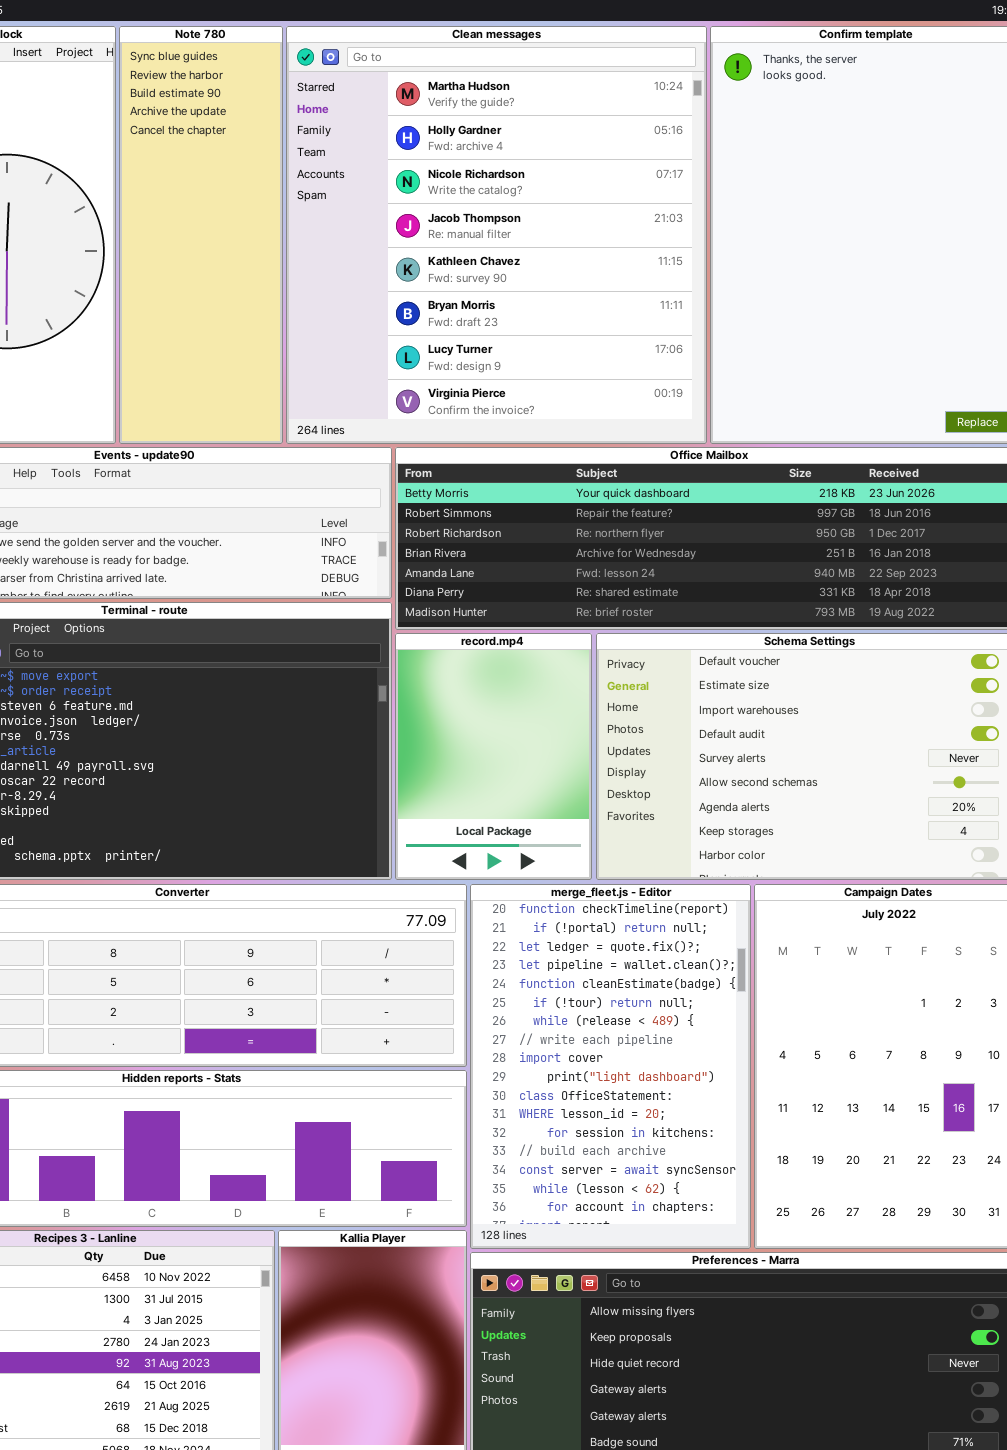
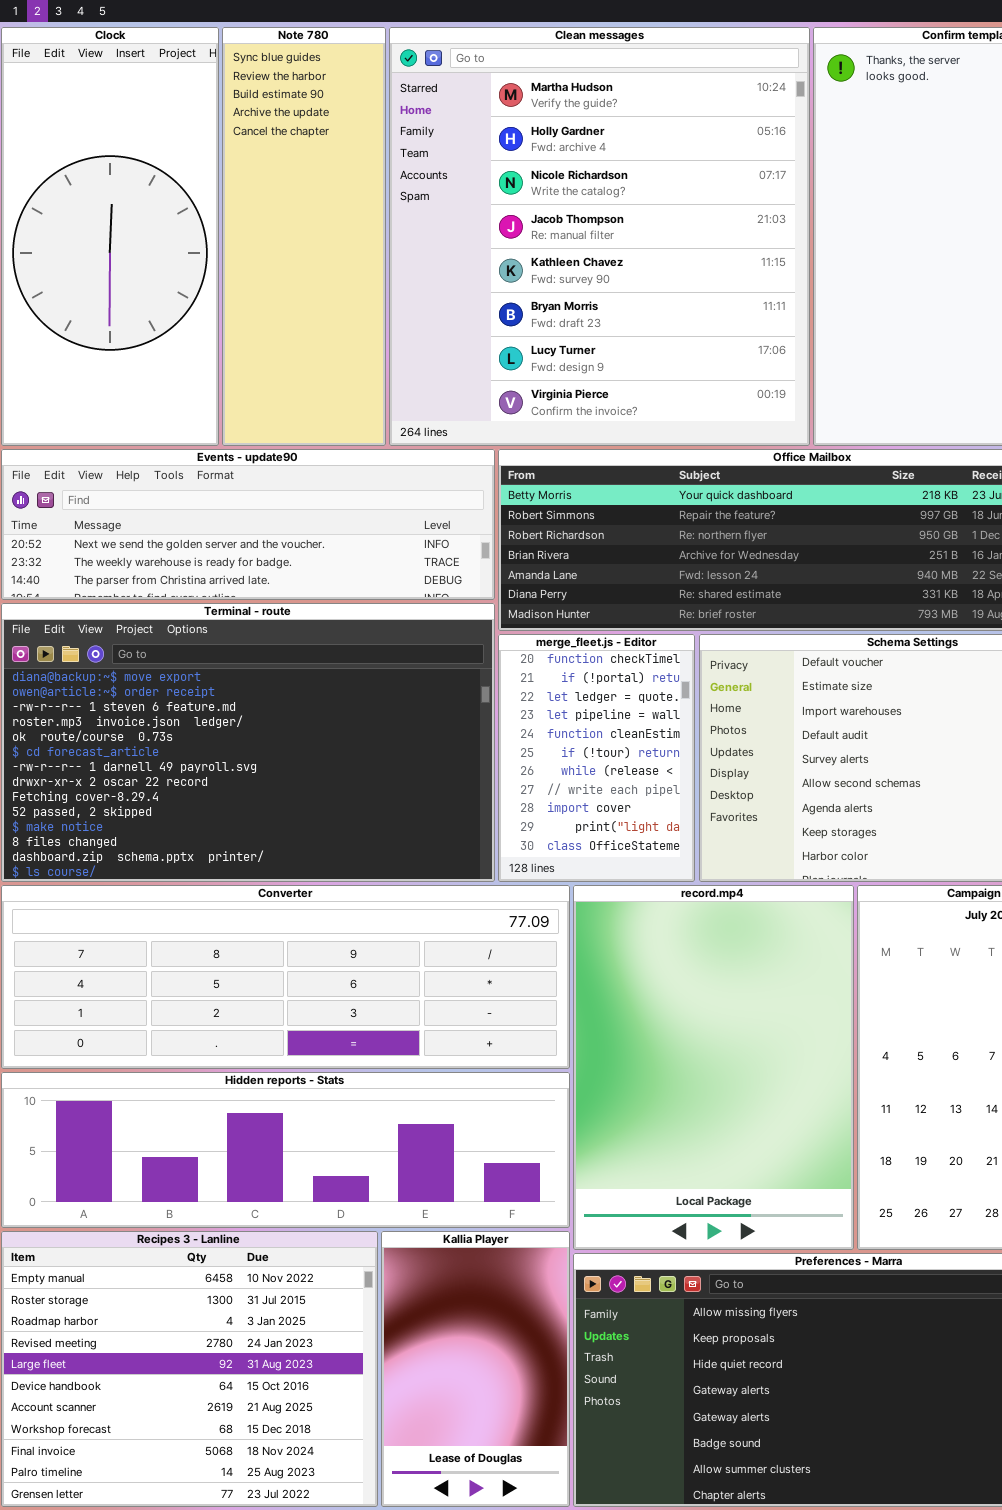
record.mp4: [395,633,592,880] -> [573,885,854,1250], moved, resized
merge_fleet.js - Editor: [470,884,751,1249] -> [498,634,695,882], moved, resized

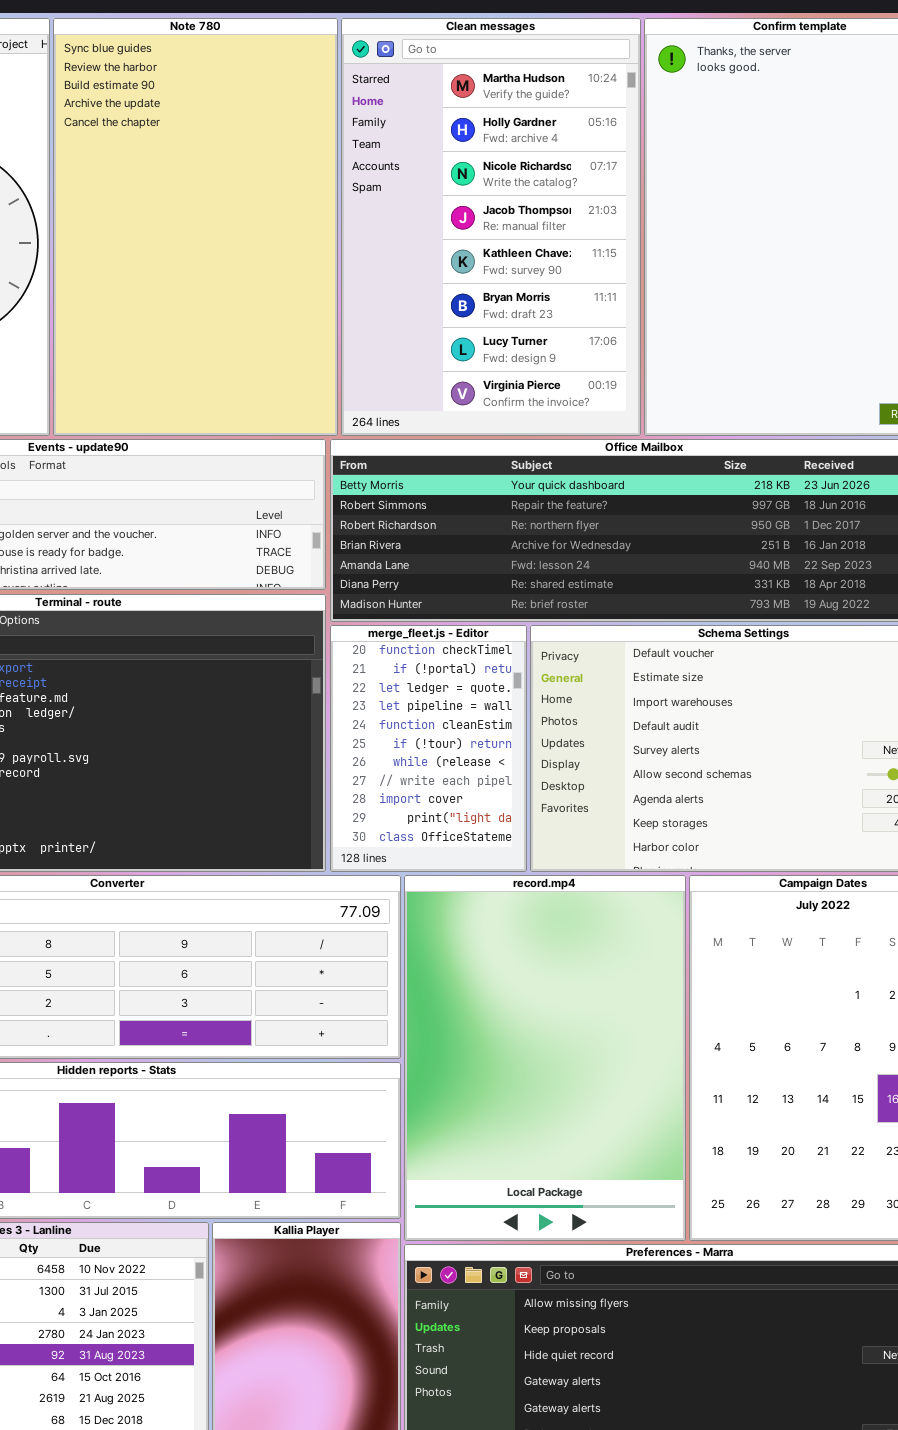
Note 780: [222,27,386,446] -> [53,18,338,436], resized
Clean messages: [389,27,810,446] -> [341,18,641,436], resized

